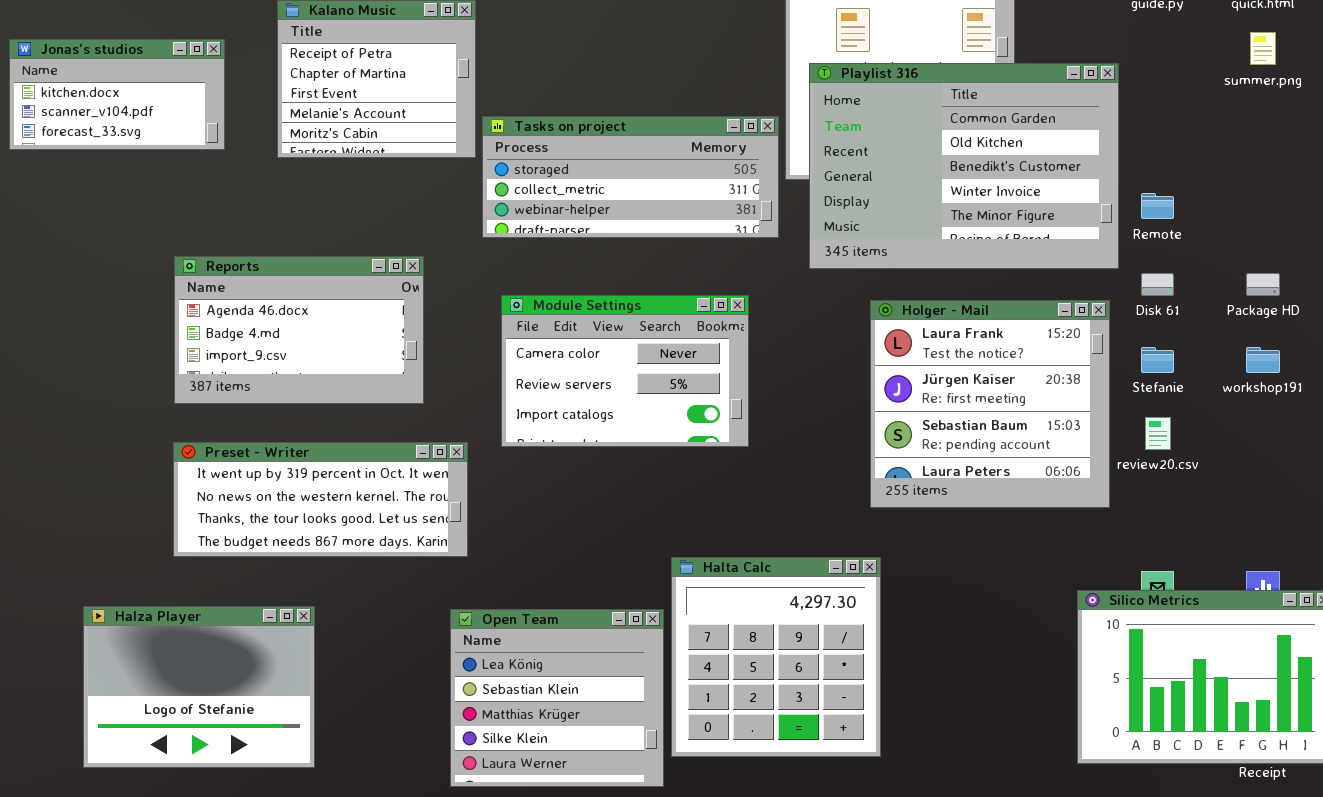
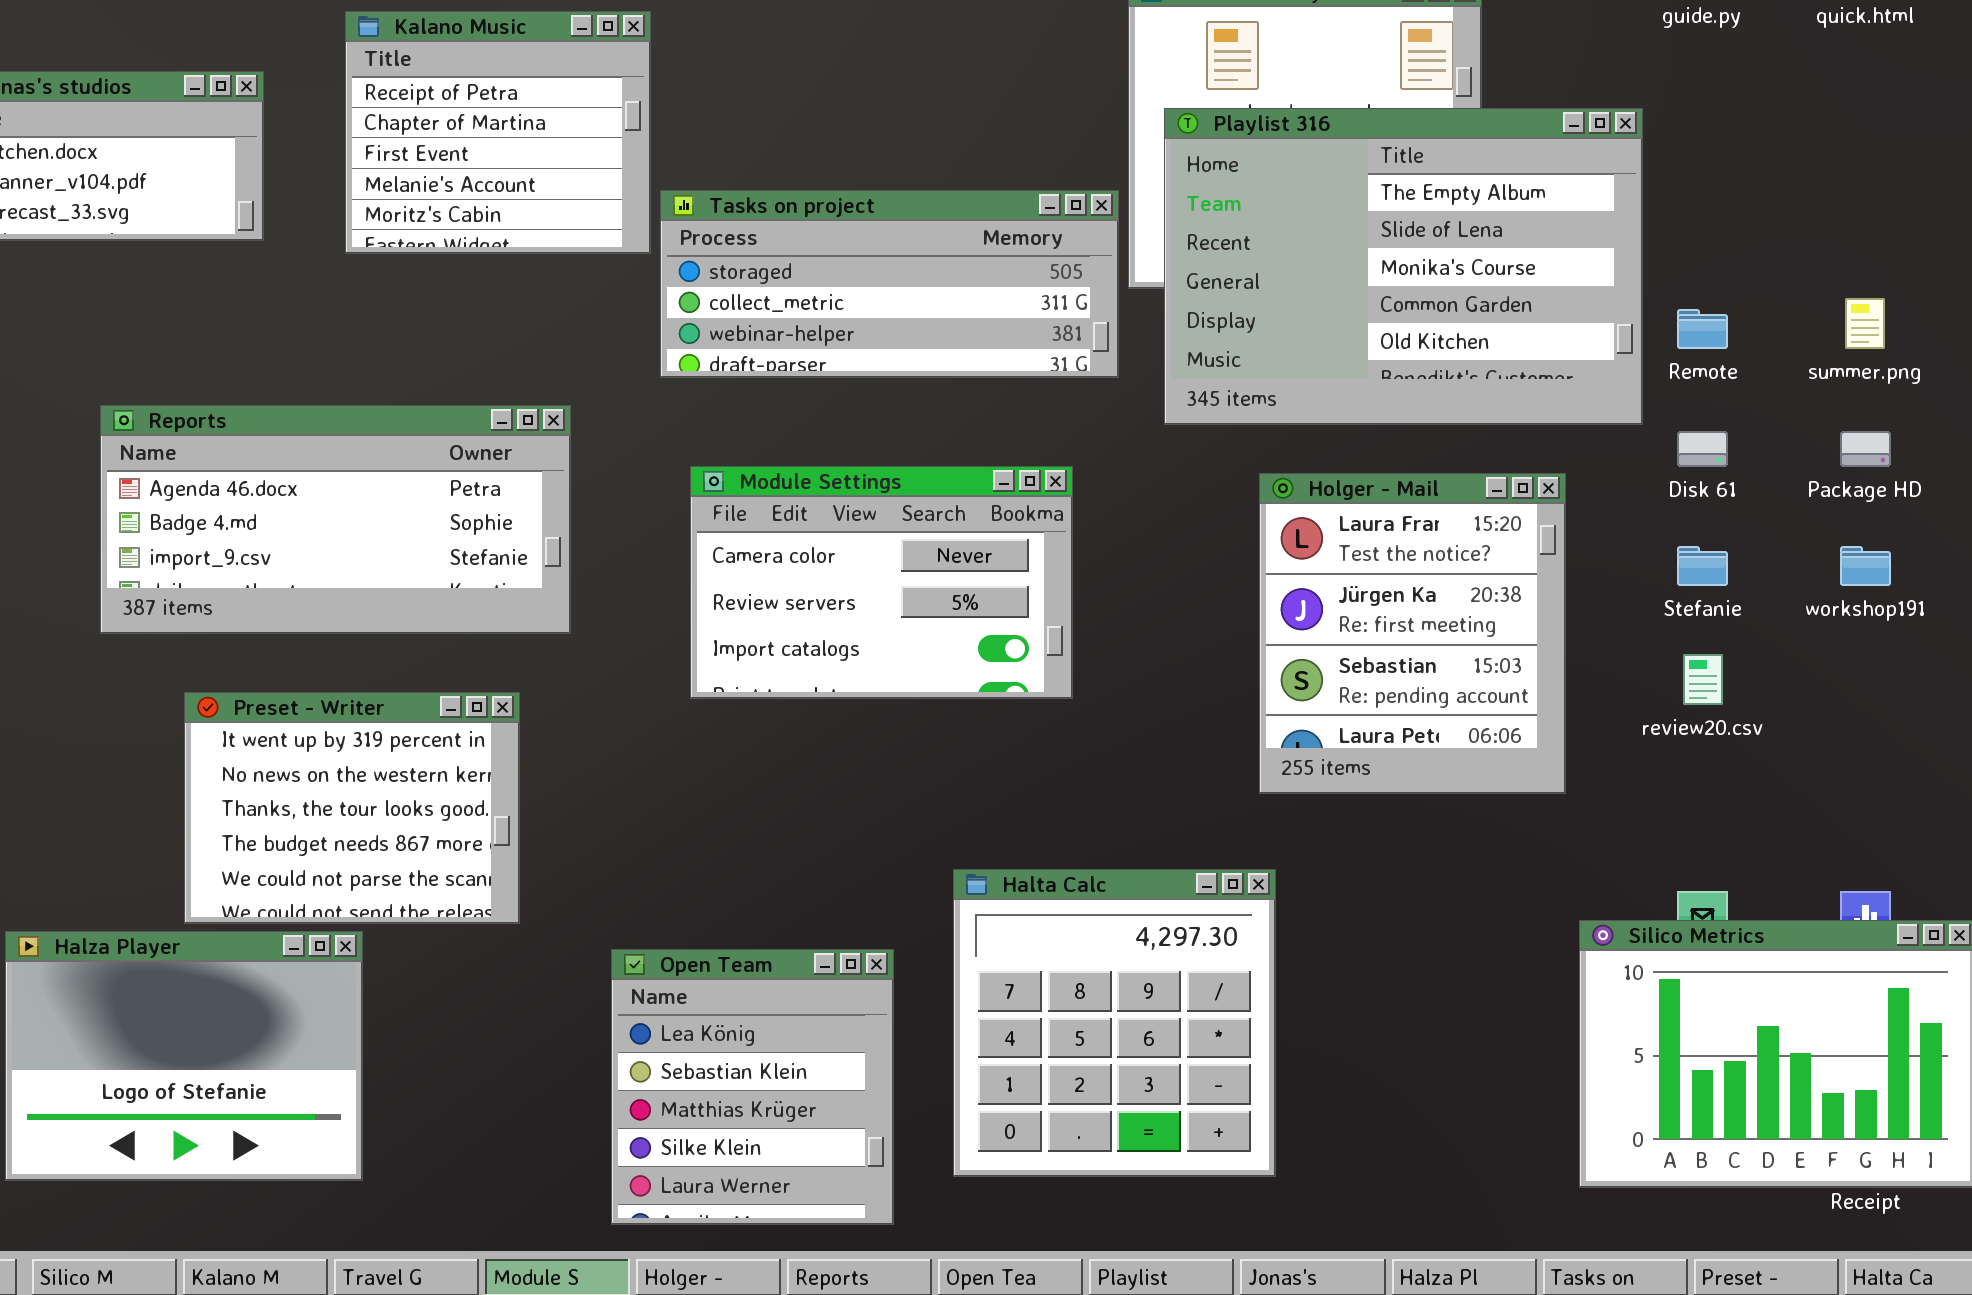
summer.png: [1250,32,1276,65] -> [1845,298,1885,349], moved
Playlist 316: [809,63,1119,269] -> [1164,108,1643,425], scrolled up 3 rows
Reports: [174,256,424,404] -> [100,405,571,634], resized
Holger - Mail: [870,300,1110,508] -> [1259,473,1566,794], resized
Preset - Writer: [173,442,468,557] -> [184,692,520,924], resized
Halza Player: [83,606,315,768] -> [5,931,363,1181], moved
Open Team: [450,609,664,787] -> [611,949,894,1225], resized

